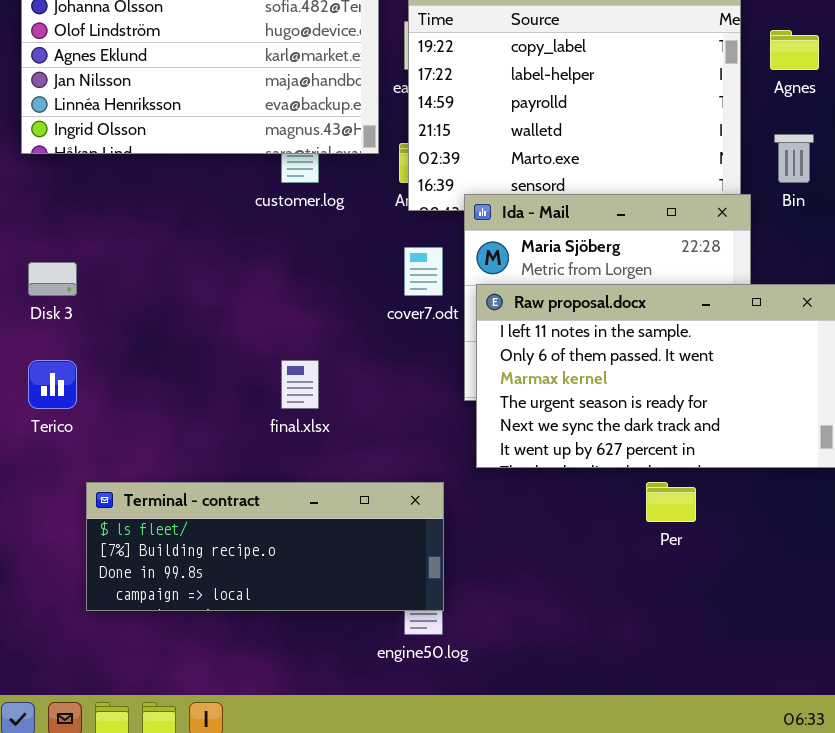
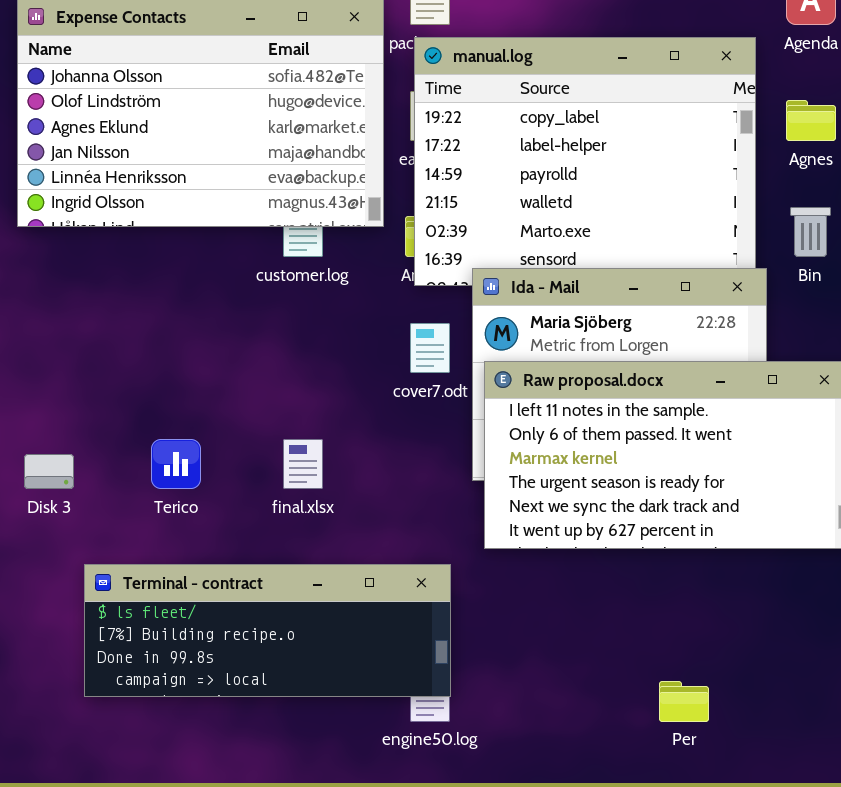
Disk 3: [28,262,77,296] -> [24,454,74,489], moved
Terico: [28,360,77,409] -> [151,439,201,489], moved
Per: [646,482,696,522] -> [659,681,709,722], moved

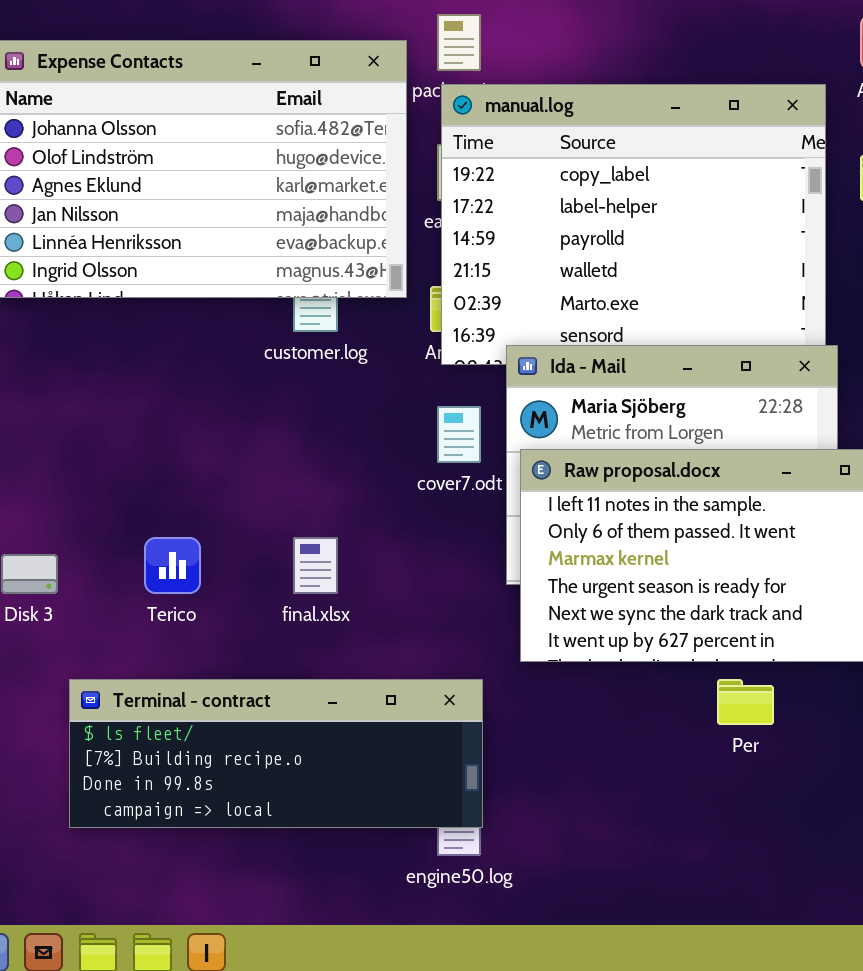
Per: [659,681,709,722] -> [717,679,774,725], moved

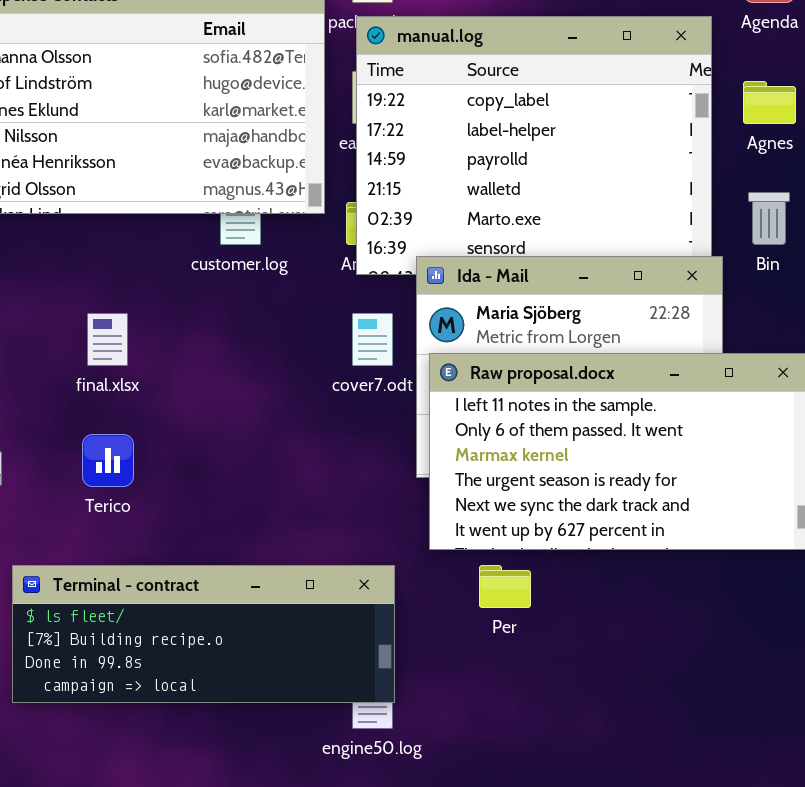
final.xlsx: [293,537,338,594] -> [87,313,128,366], moved
Per: [717,679,774,725] -> [479,565,531,608], moved

